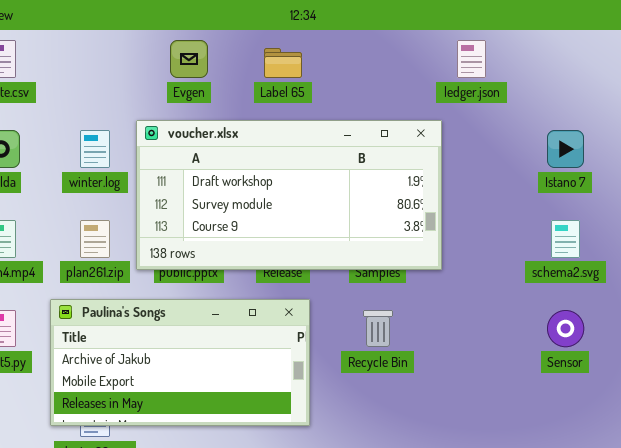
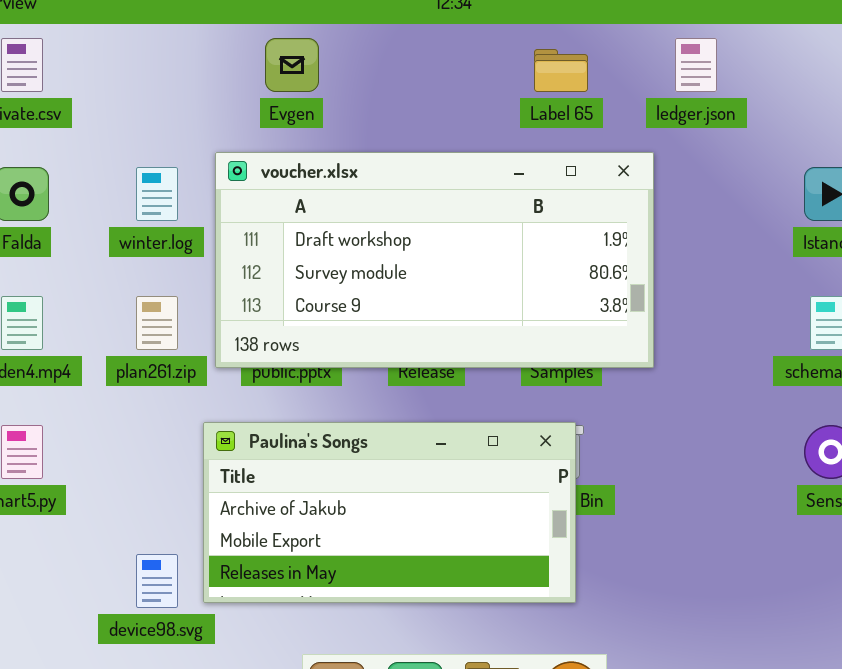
Label 65: [264,48,302,78] -> [534,49,588,92], moved
Paulina's Songs: [50,299,310,426] -> [203,422,576,603], moved

